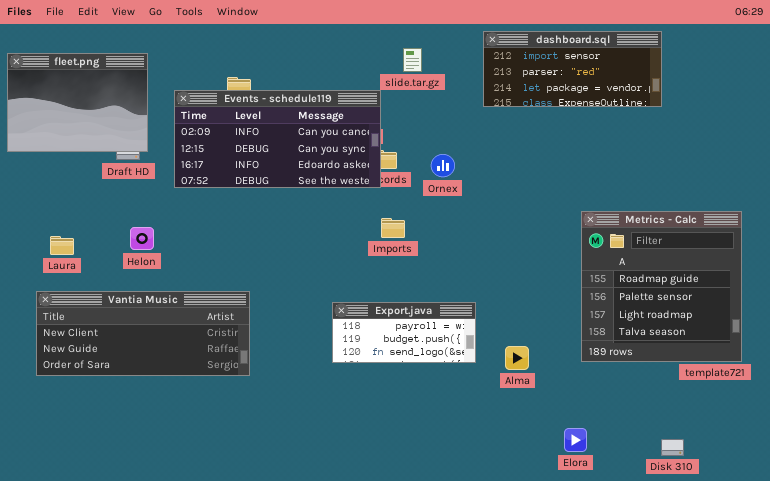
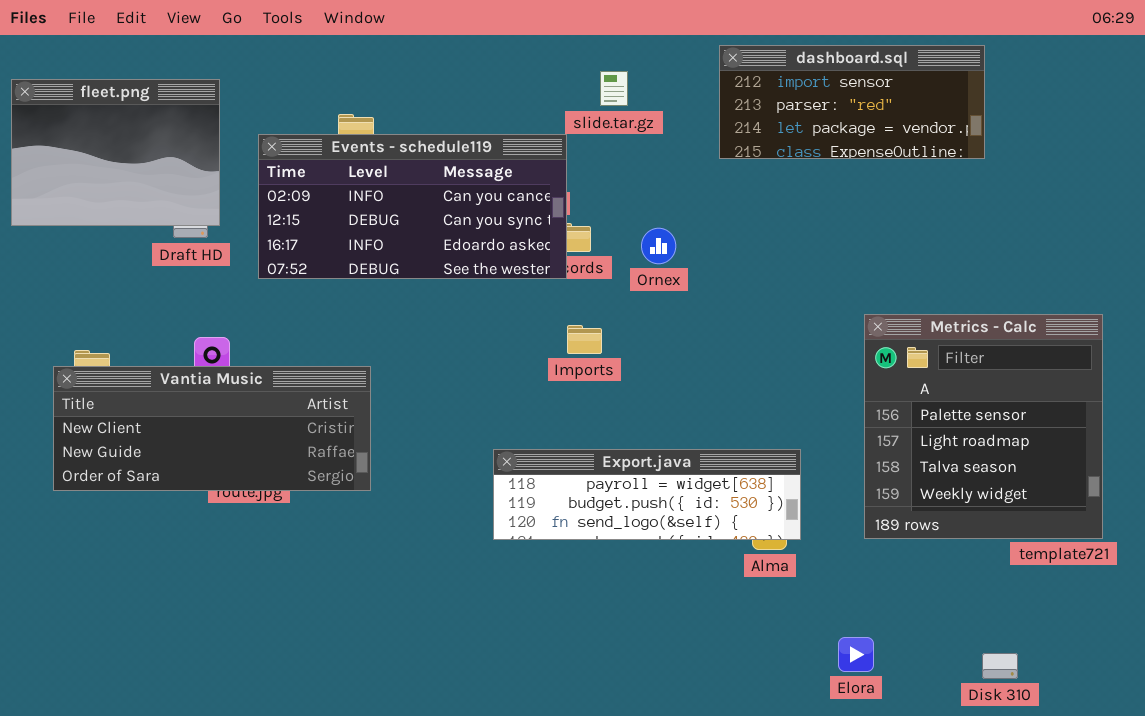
Metrics - Calc: [581,211,742,362] -> [864,314,1103,539], scrolled down 1 row
Vantia Music: [36,291,250,376] -> [53,366,371,491], moved
Export.java: [332,302,476,363] -> [493,449,801,540], resized

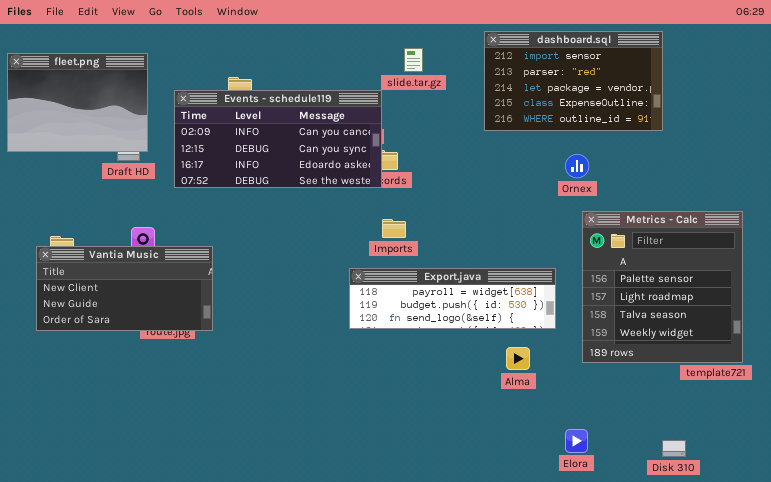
dashboard.sql: [719,45,985,159] -> [484,31,663,131], resized
Ornex: [641,228,676,264] -> [565,154,589,178], moved
Vantia Music: [53,366,371,491] -> [36,246,213,331], resized
Export.java: [493,449,801,540] -> [349,268,556,329], moved

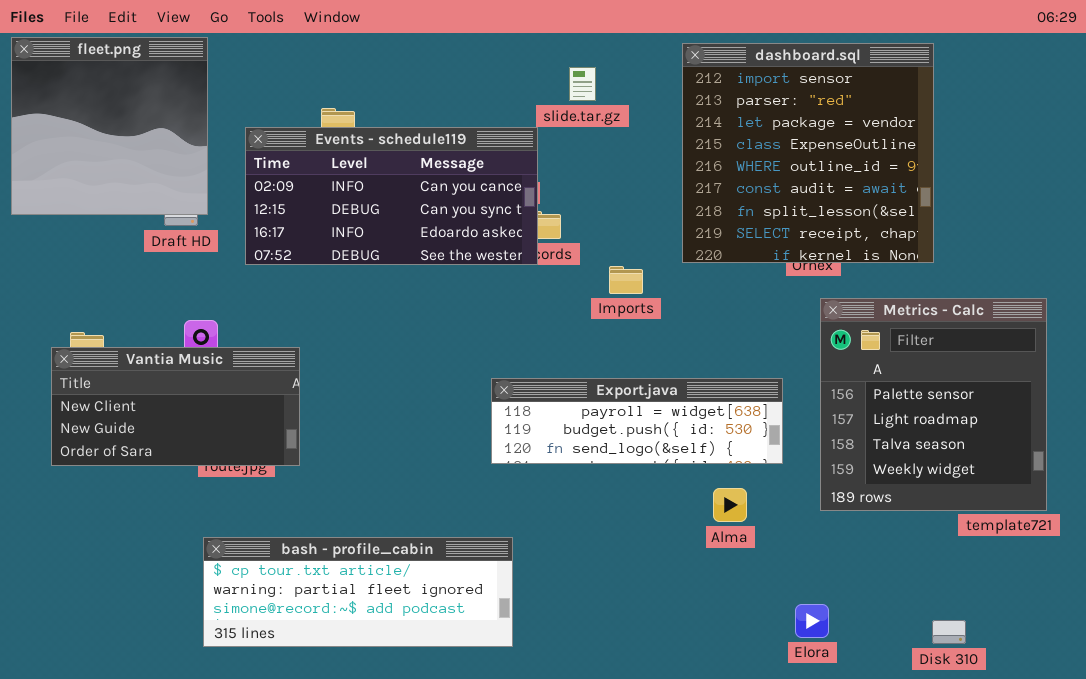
dashboard.sql: [484,31,663,131] -> [682,43,934,263], resized
fleet.png: [7,53,148,152] -> [11,37,208,215], resized
Imports: [382,219,406,238] -> [609,266,643,294], moved
bash - profile_cabin: none -> [203,537,513,647], opened

